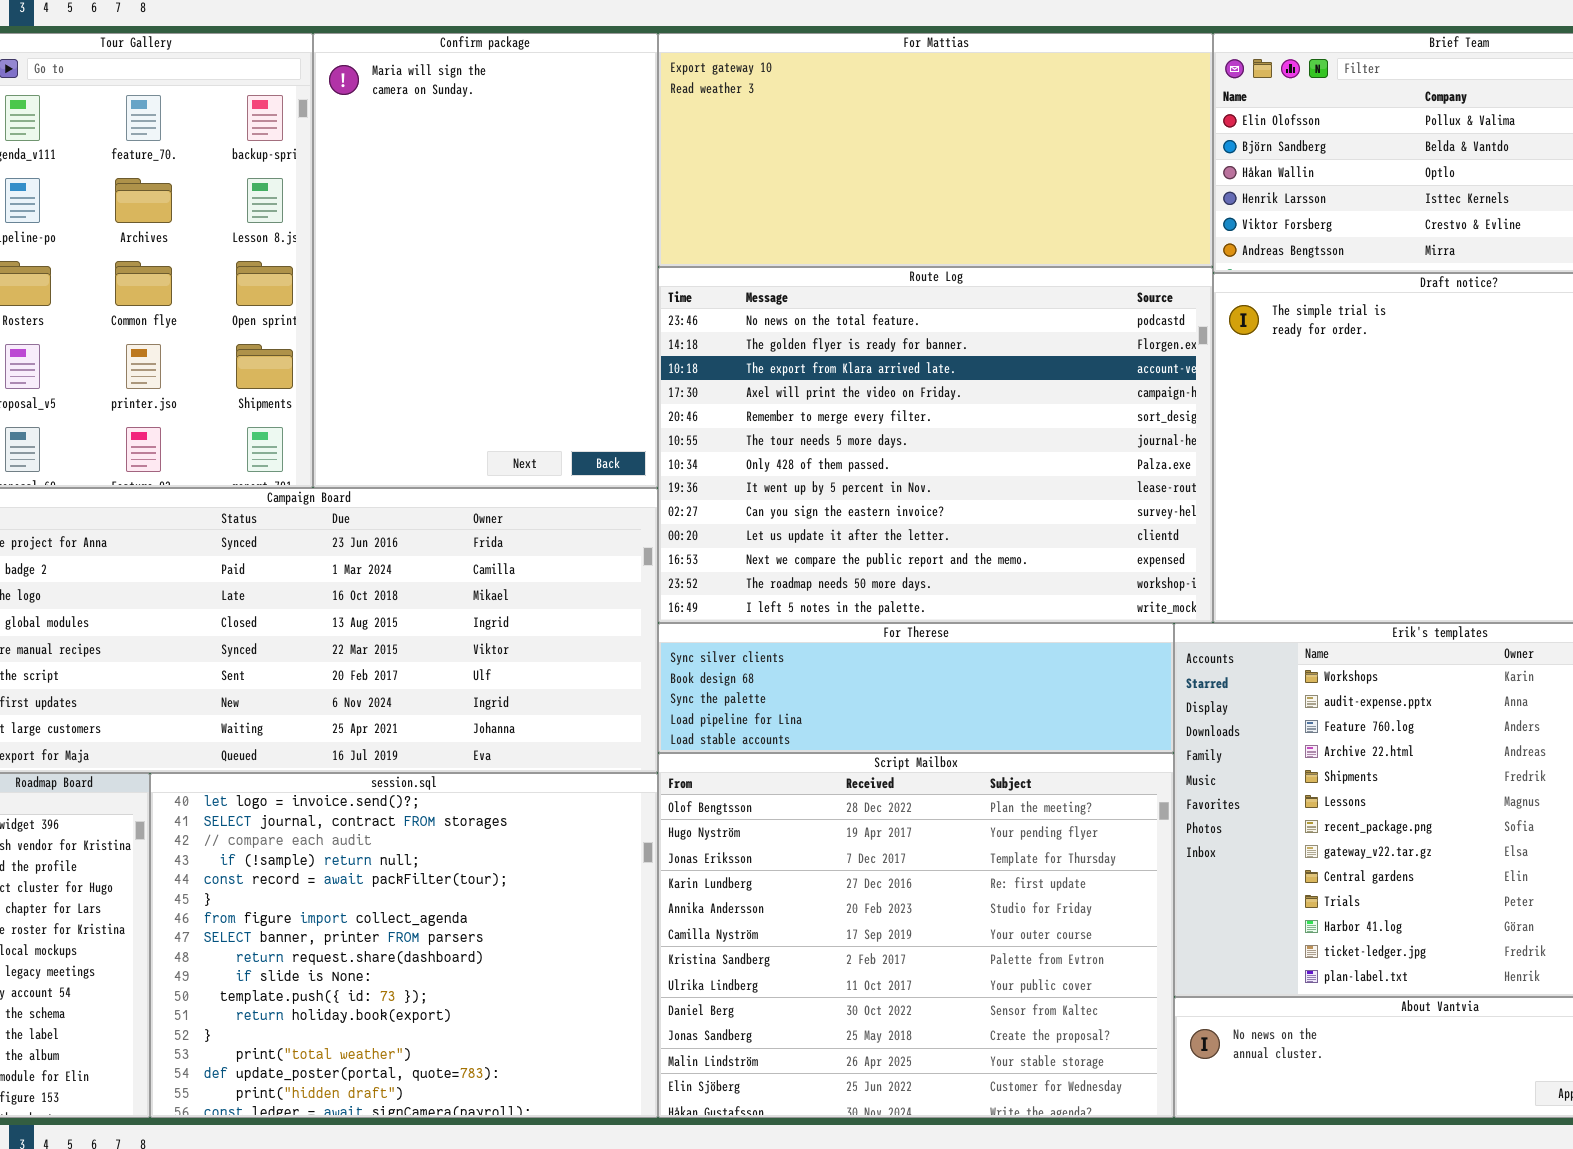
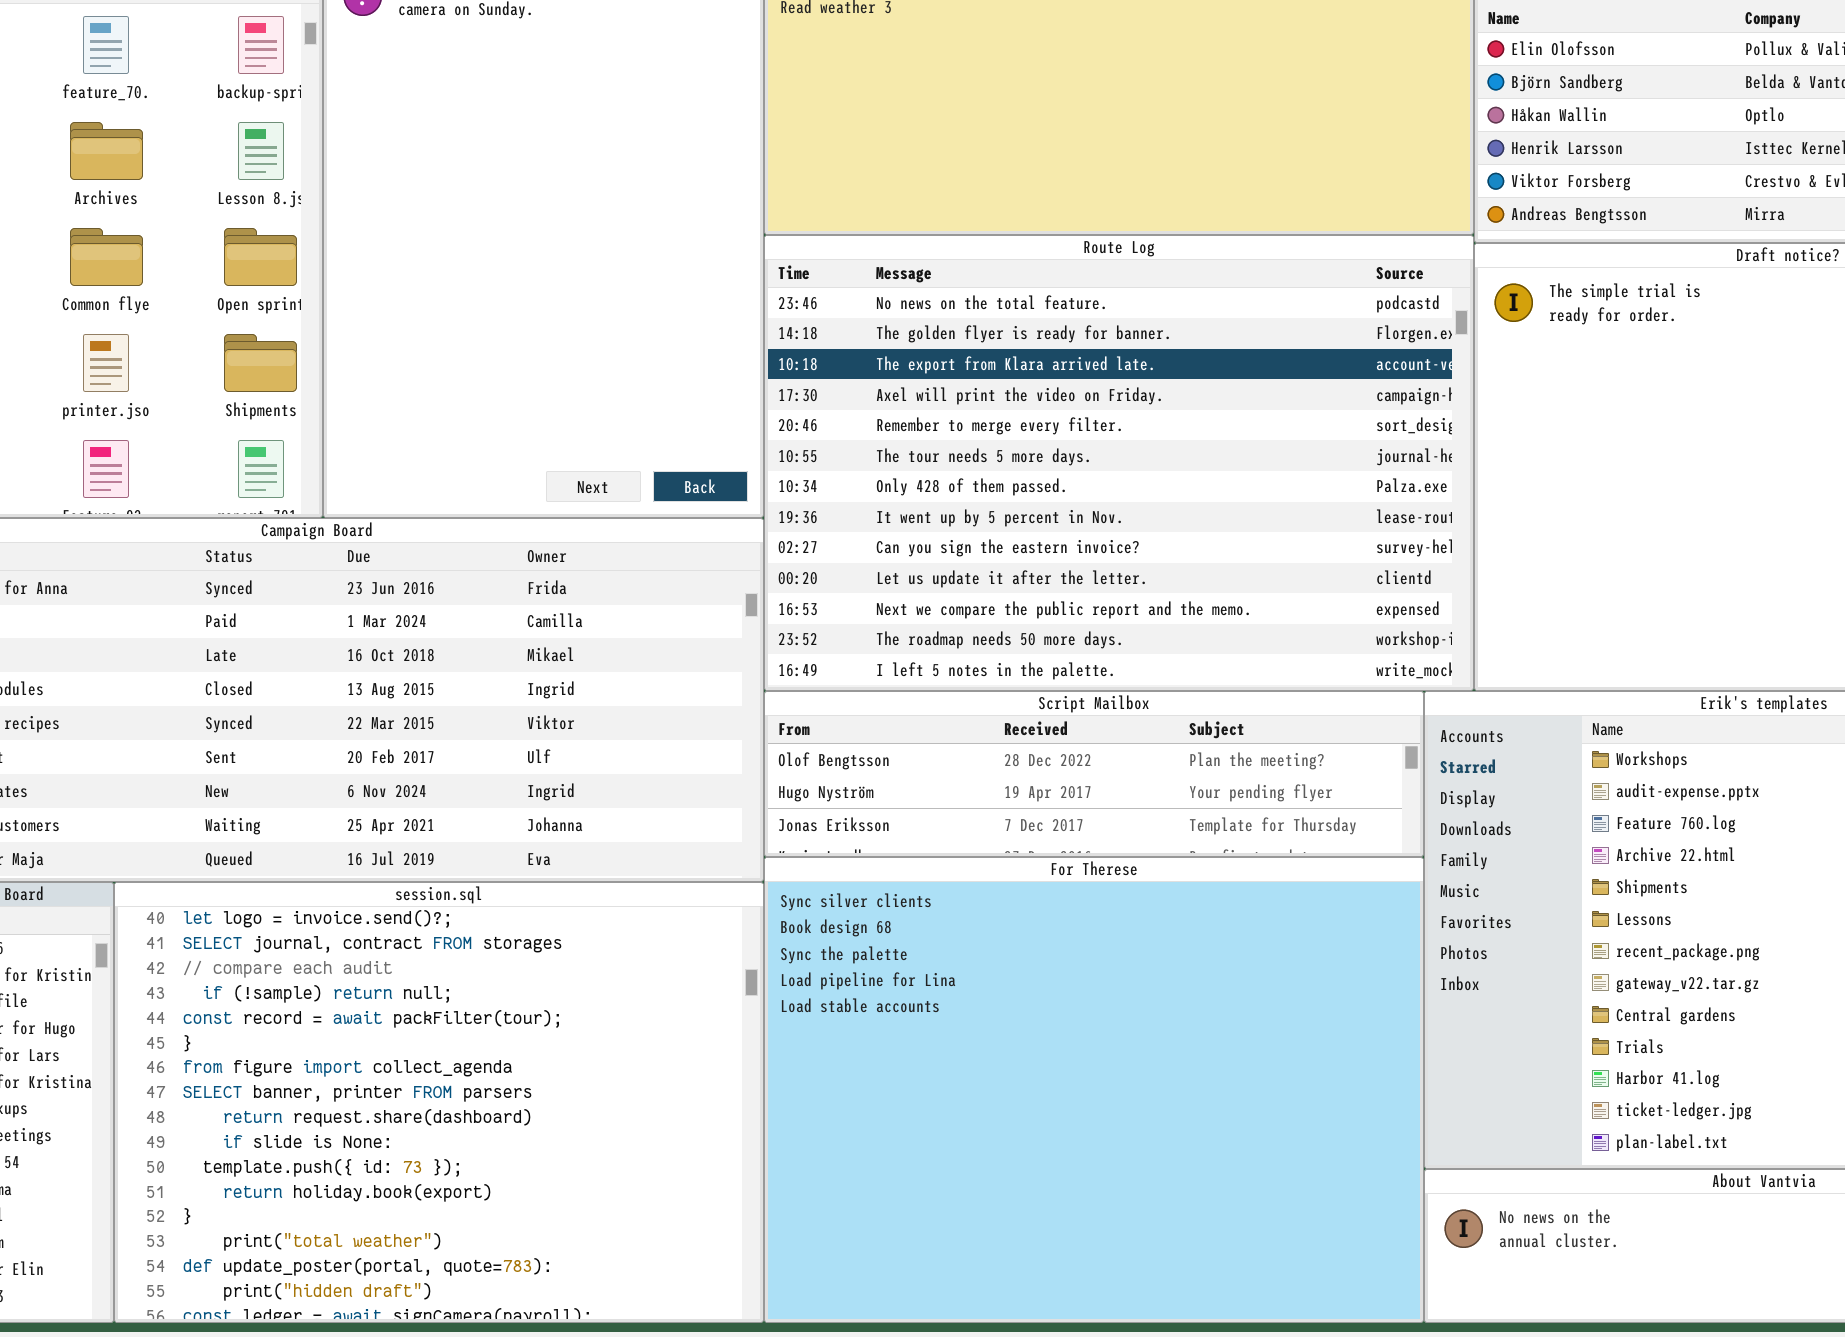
For Therese: [658,623,1174,753] -> [764,857,1424,1323], moved, resized
Script Mailbox: [658,753,1174,1118] -> [764,691,1424,857], moved, resized

